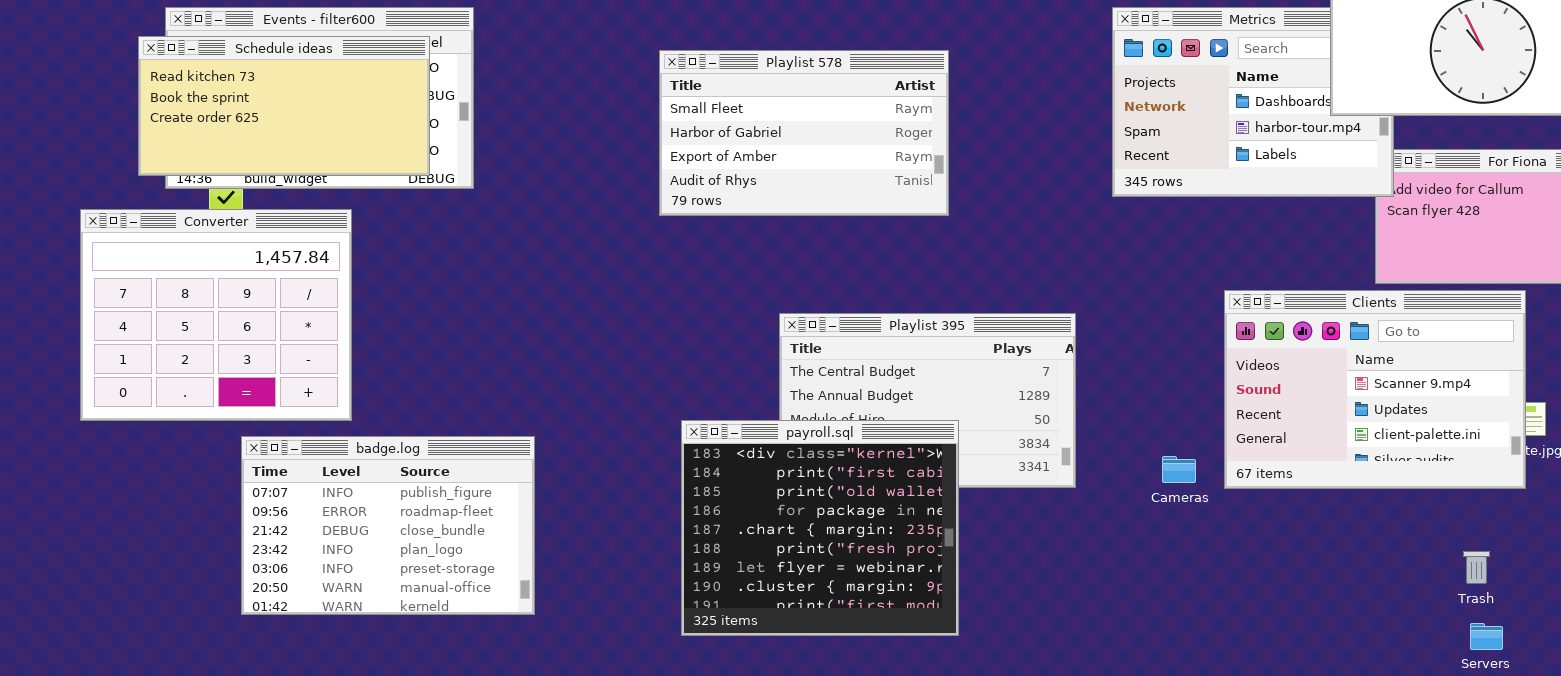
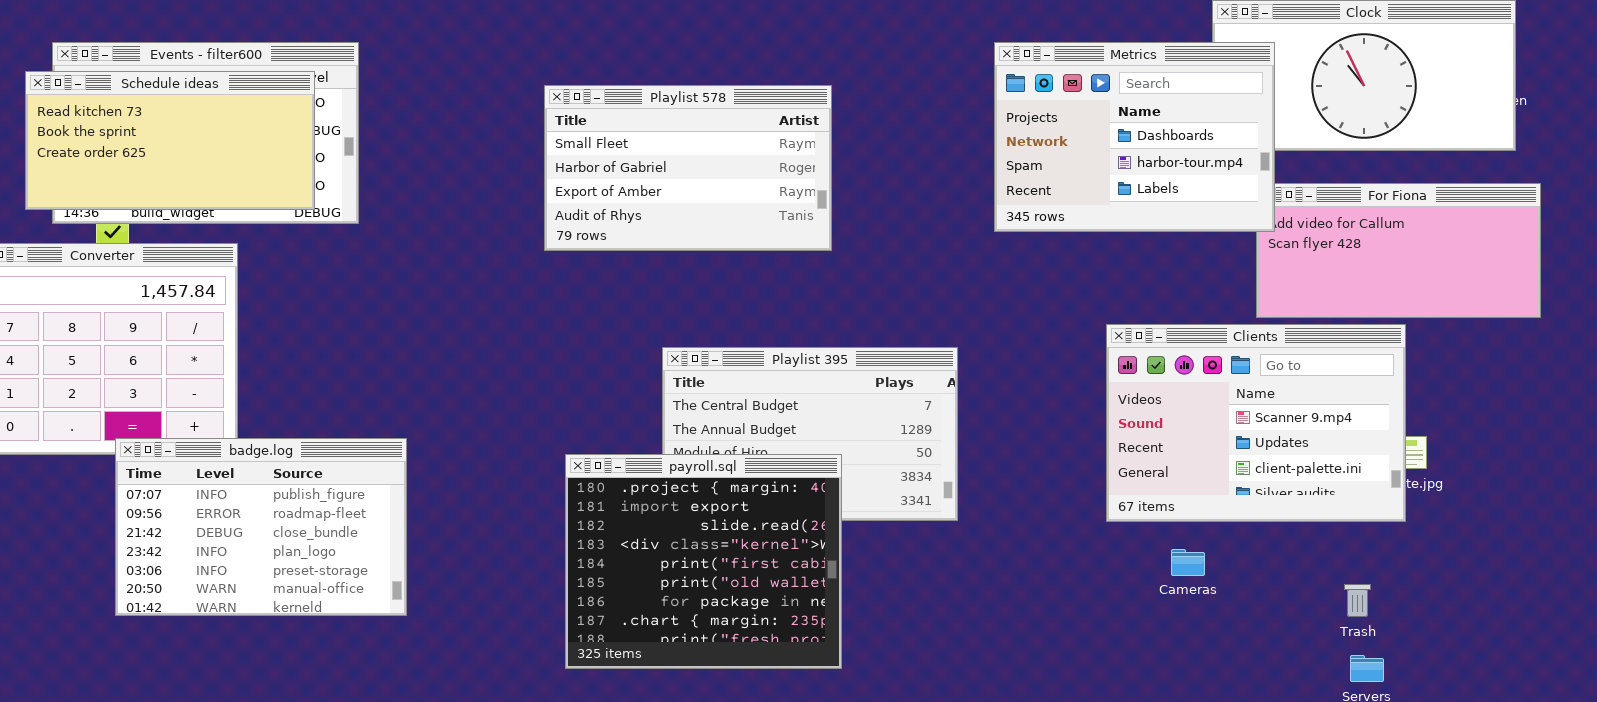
Metrics: [1112,7,1394,197] -> [994,42,1275,232], raised
payroll.sql: [681,420,959,636] -> [565,454,842,669], scrolled up 3 rows
badge.log: [241,436,535,615] -> [115,438,407,616], moved
Cameras: [1162,456,1196,483] -> [1171,549,1205,576], moved

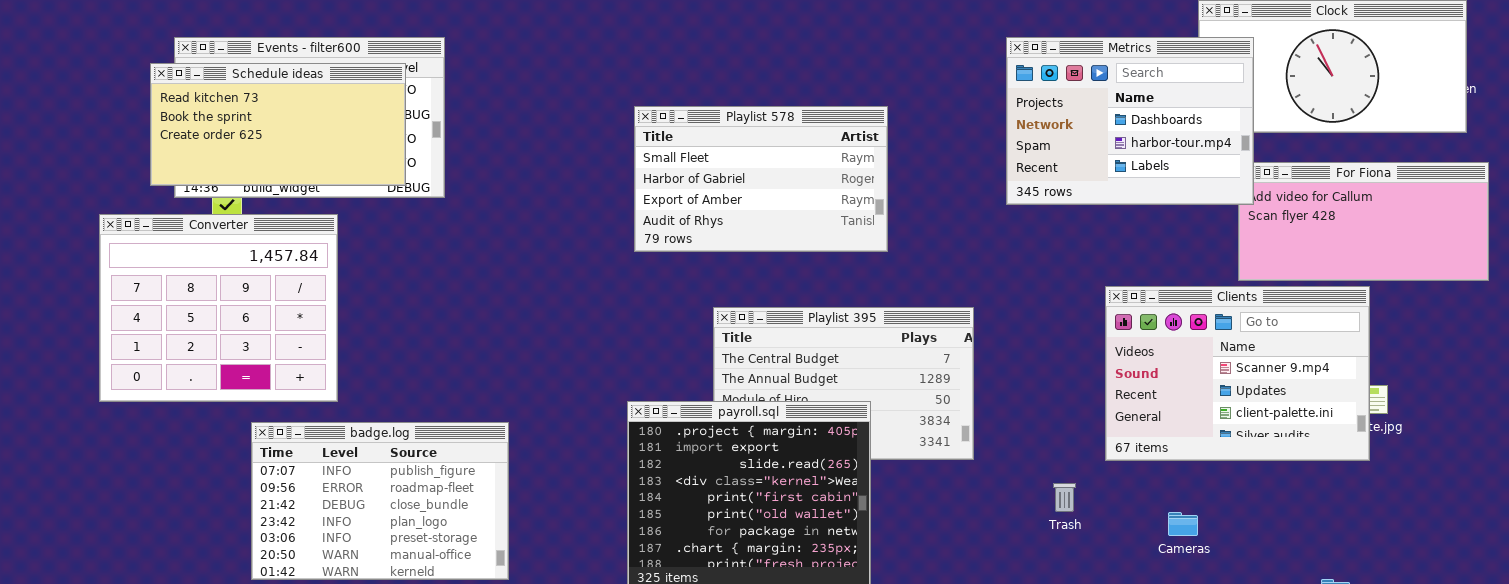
Playlist 578: [544,85,832,251] -> [634,106,888,252], moved
badge.log: [115,438,407,616] -> [251,422,509,580], moved
Cameras: [1171,549,1205,576] -> [1168,512,1198,536], moved
Trash: [1344,584,1371,617] -> [1053,483,1076,512], moved

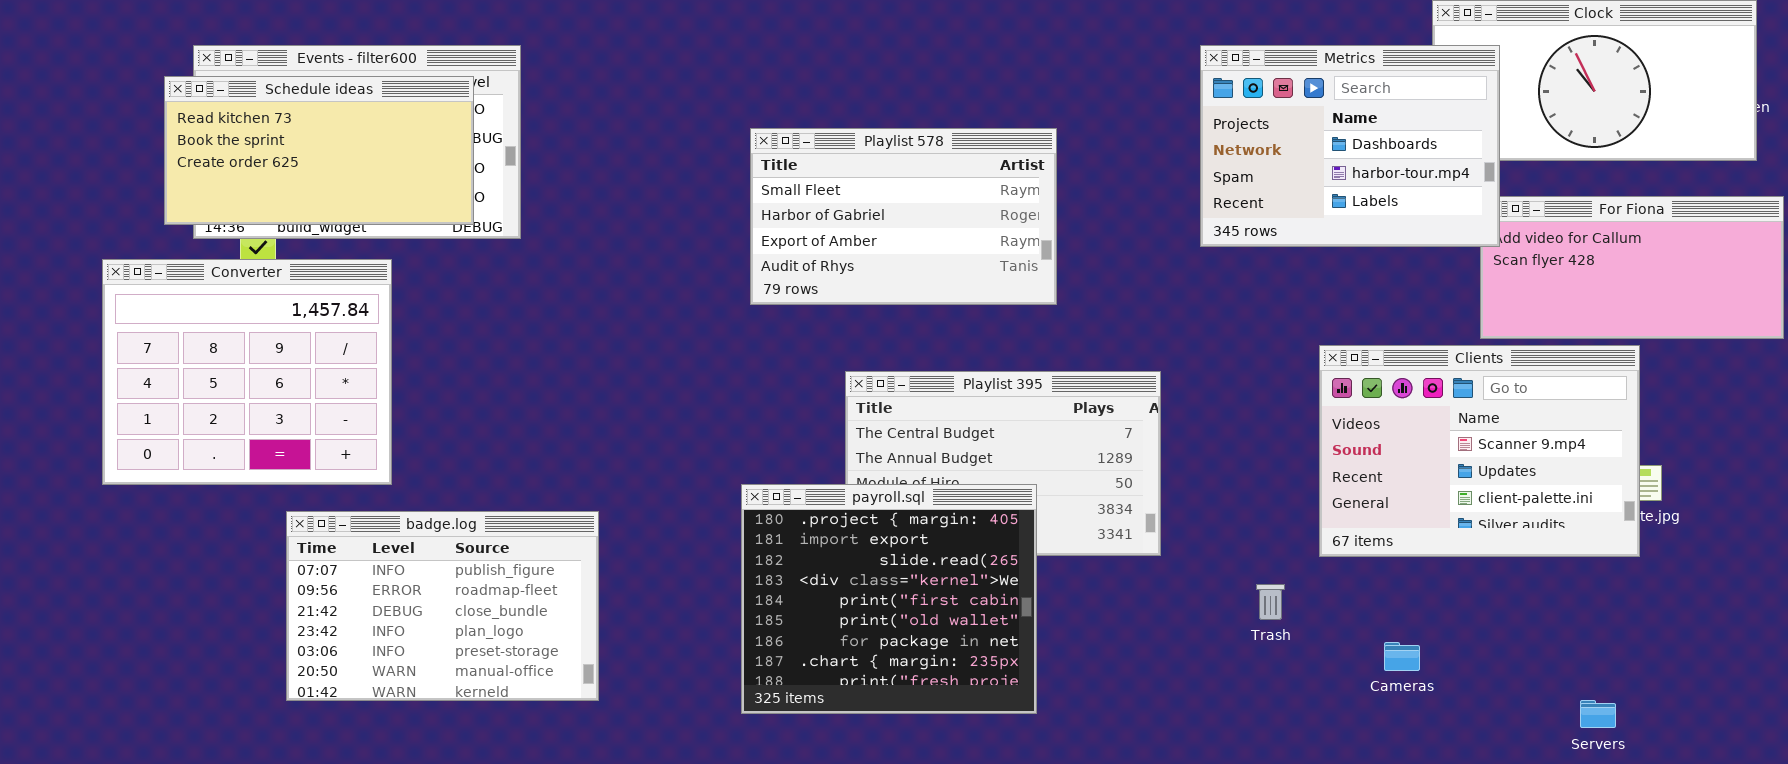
Cameras: [1168,512,1198,536] -> [1384,642,1420,671], moved

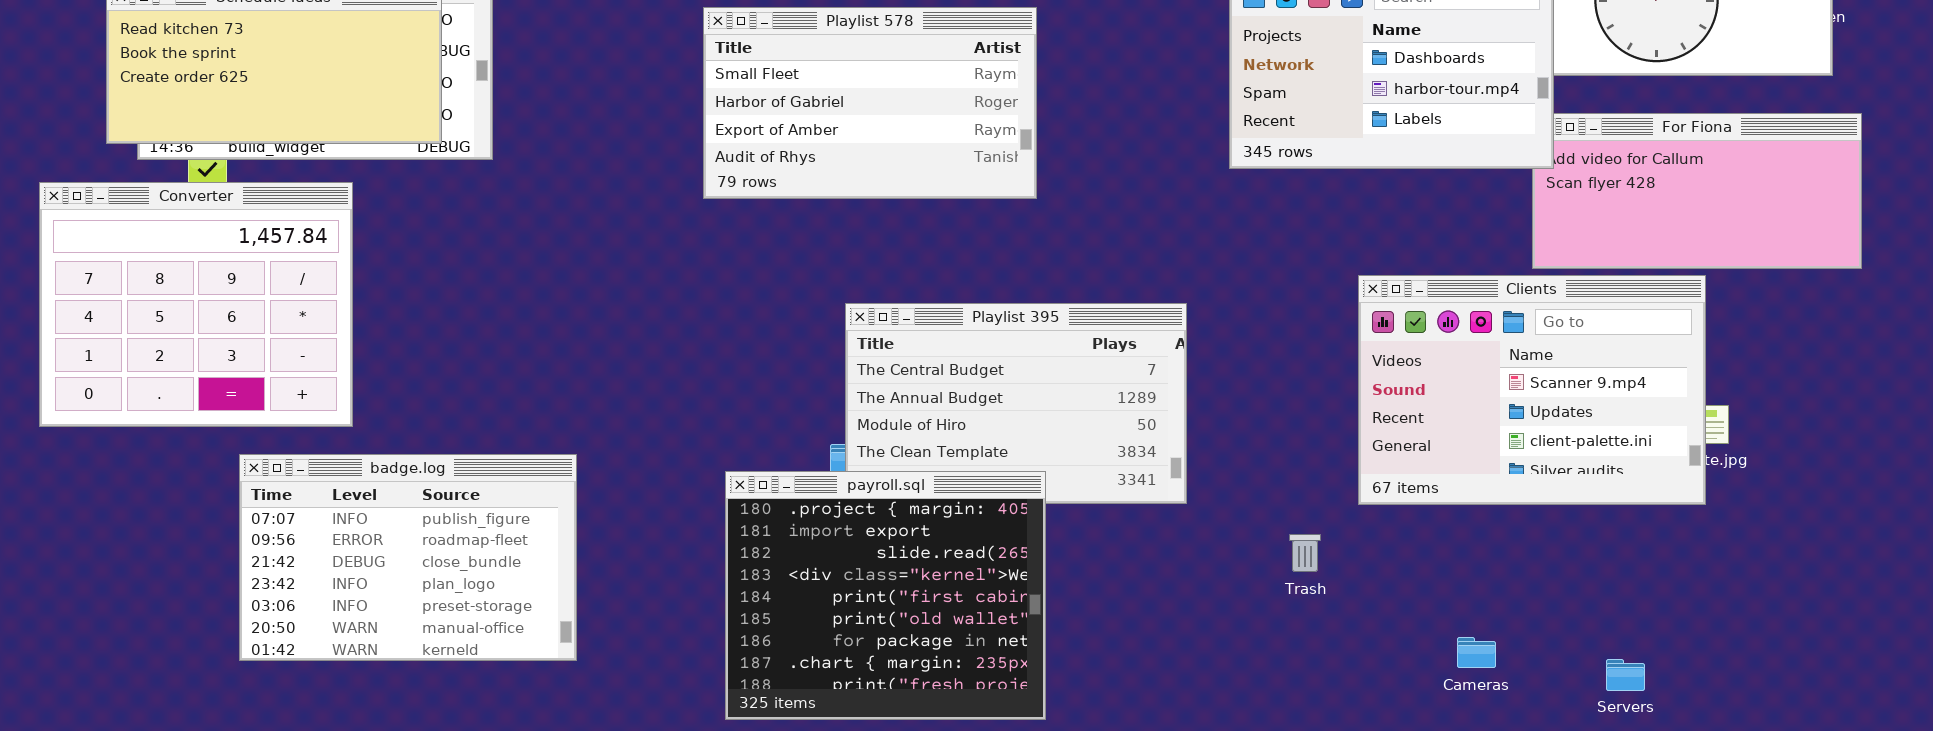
Playlist 578: [750,128,1057,305] -> [703,7,1037,199], moved
payroll.sql: [741,484,1037,714] -> [725,471,1046,720], moved
Cameras: [1384,642,1420,671] -> [1457,637,1496,668], moved
Servers: [1580,700,1616,728] -> [1606,659,1645,691], moved

